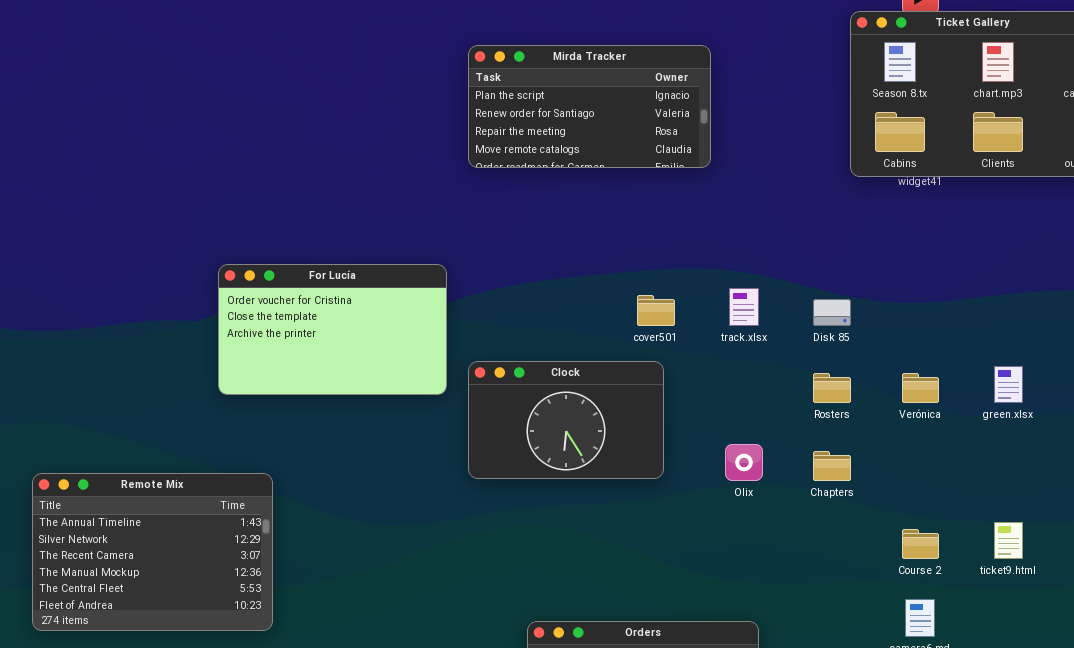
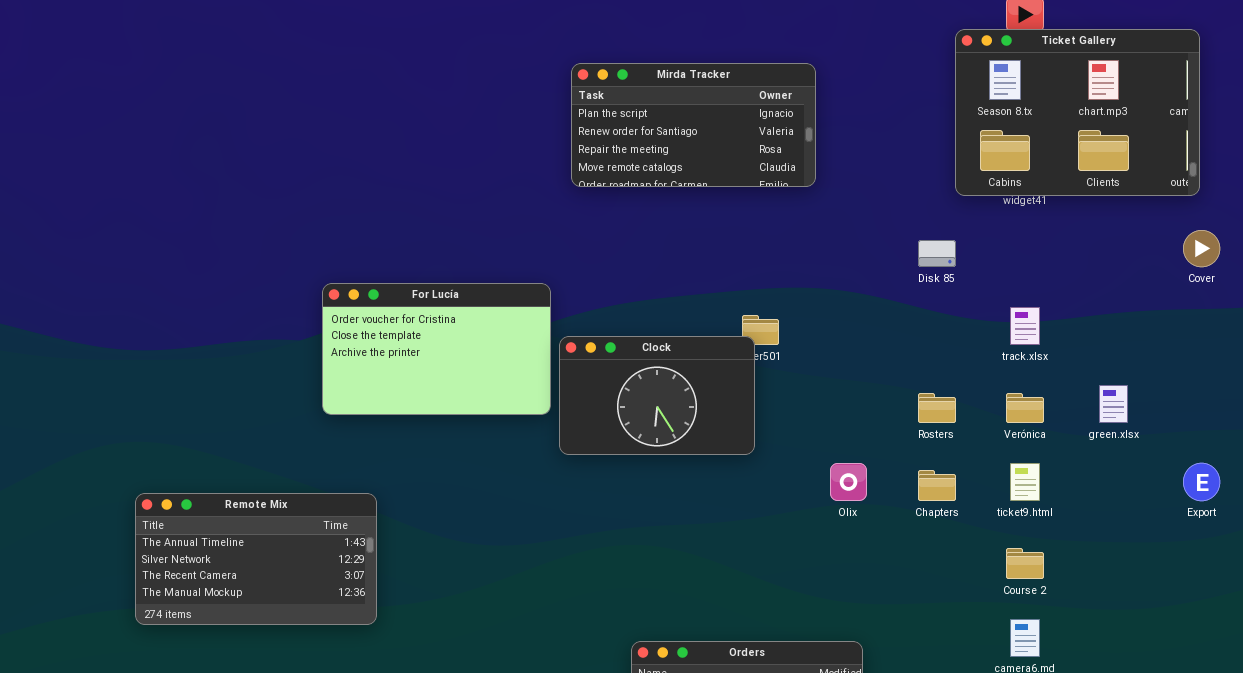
track.xlsx: [729,288,759,326] -> [1010,307,1040,345], moved
Disk 85: [813,299,851,326] -> [918,240,956,267], moved
Clock: [468,361,664,479] -> [559,336,755,455], moved
Remote Mix: [32,473,273,631] -> [135,493,377,625], resized
ticket9.html: [994,522,1023,559] -> [1010,463,1040,501], moved

